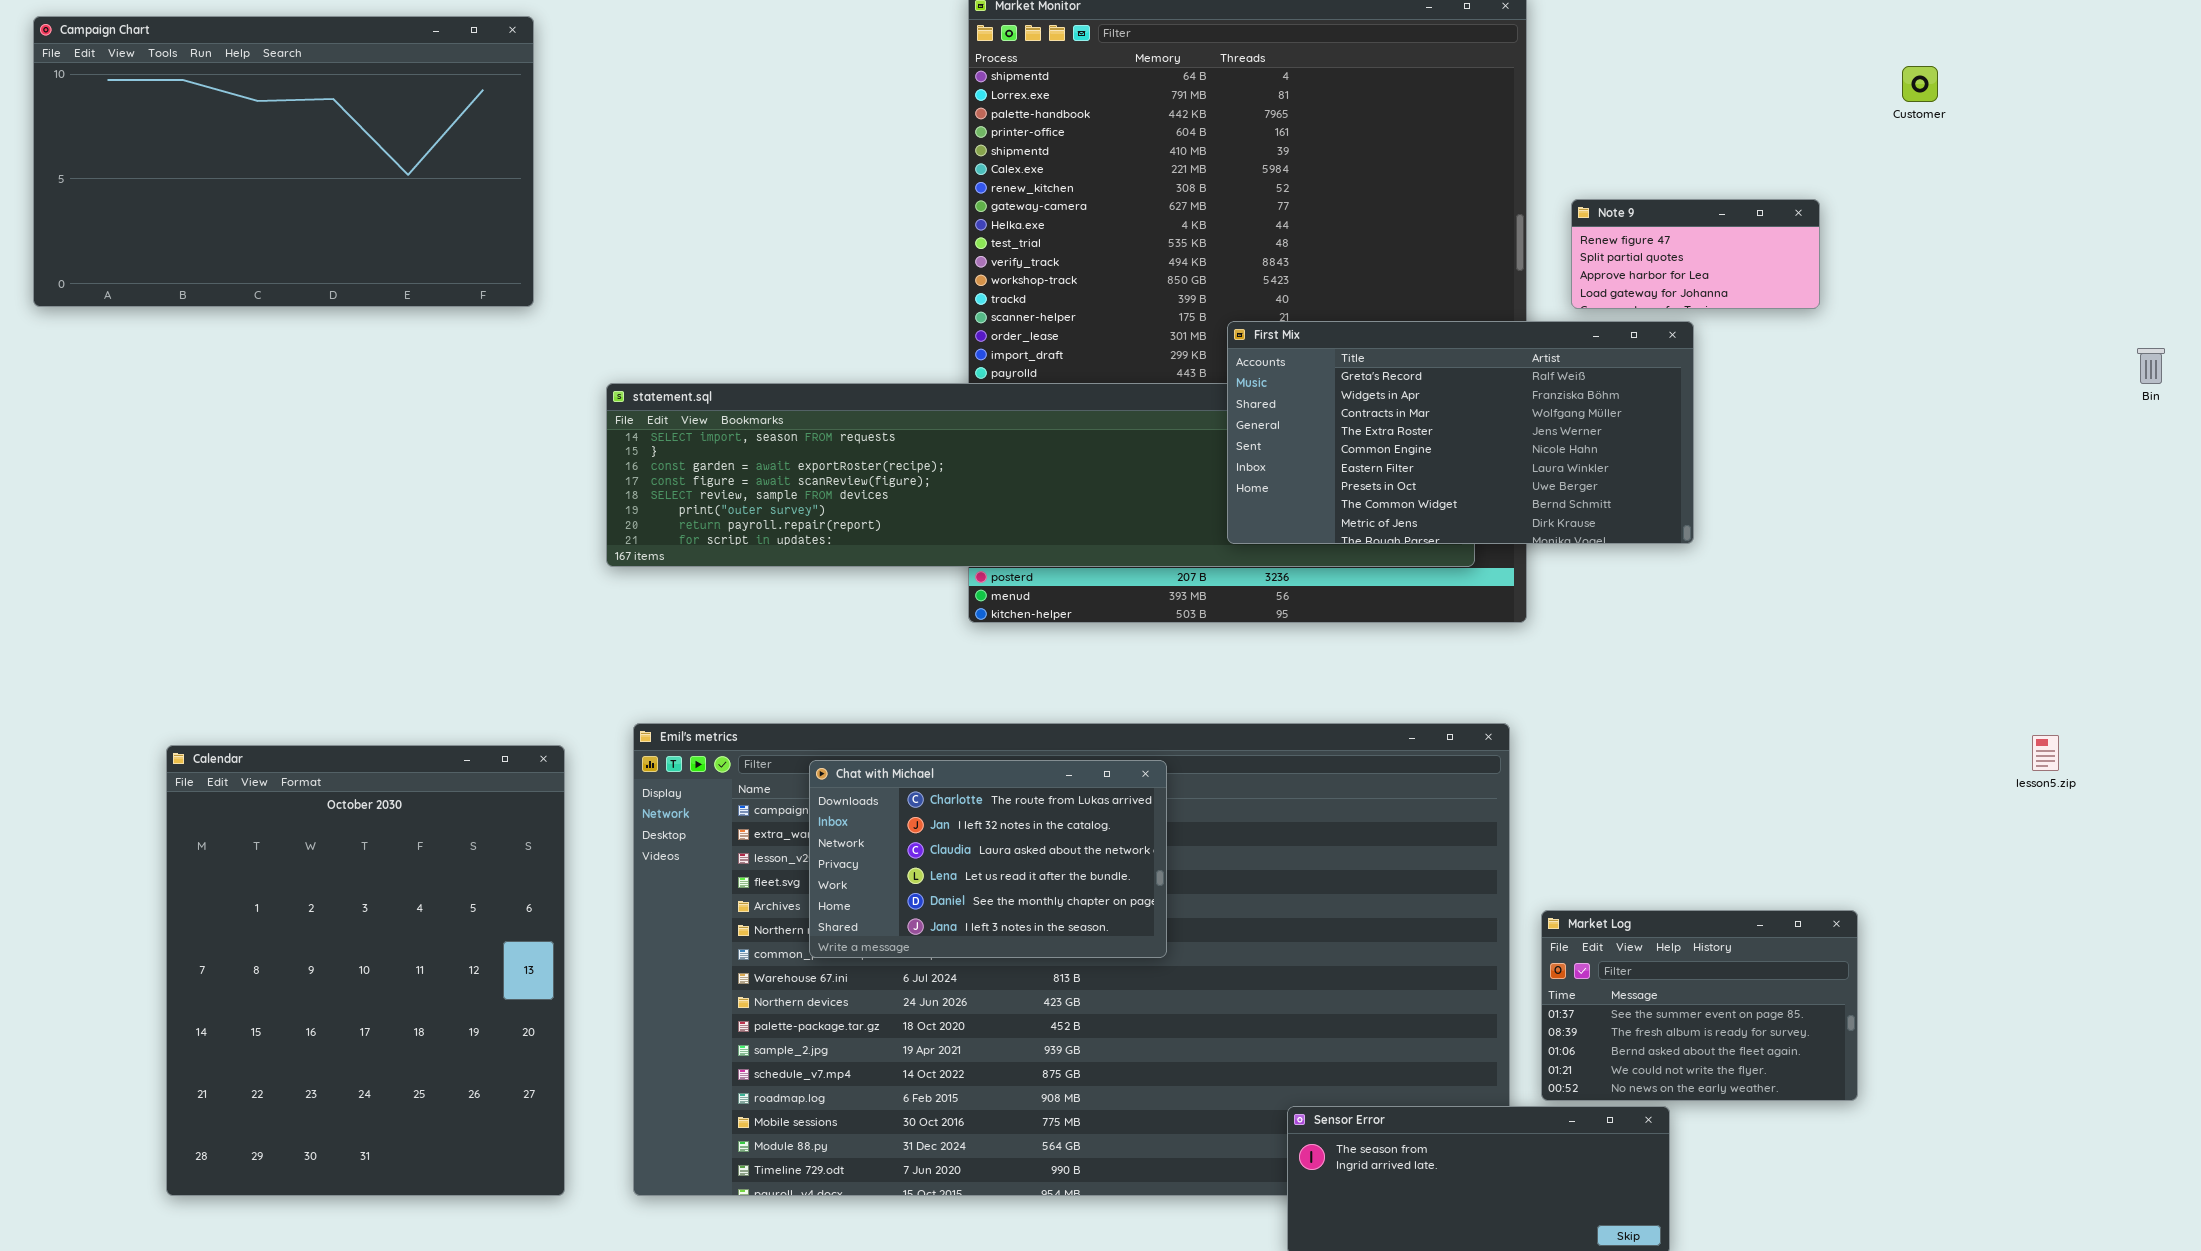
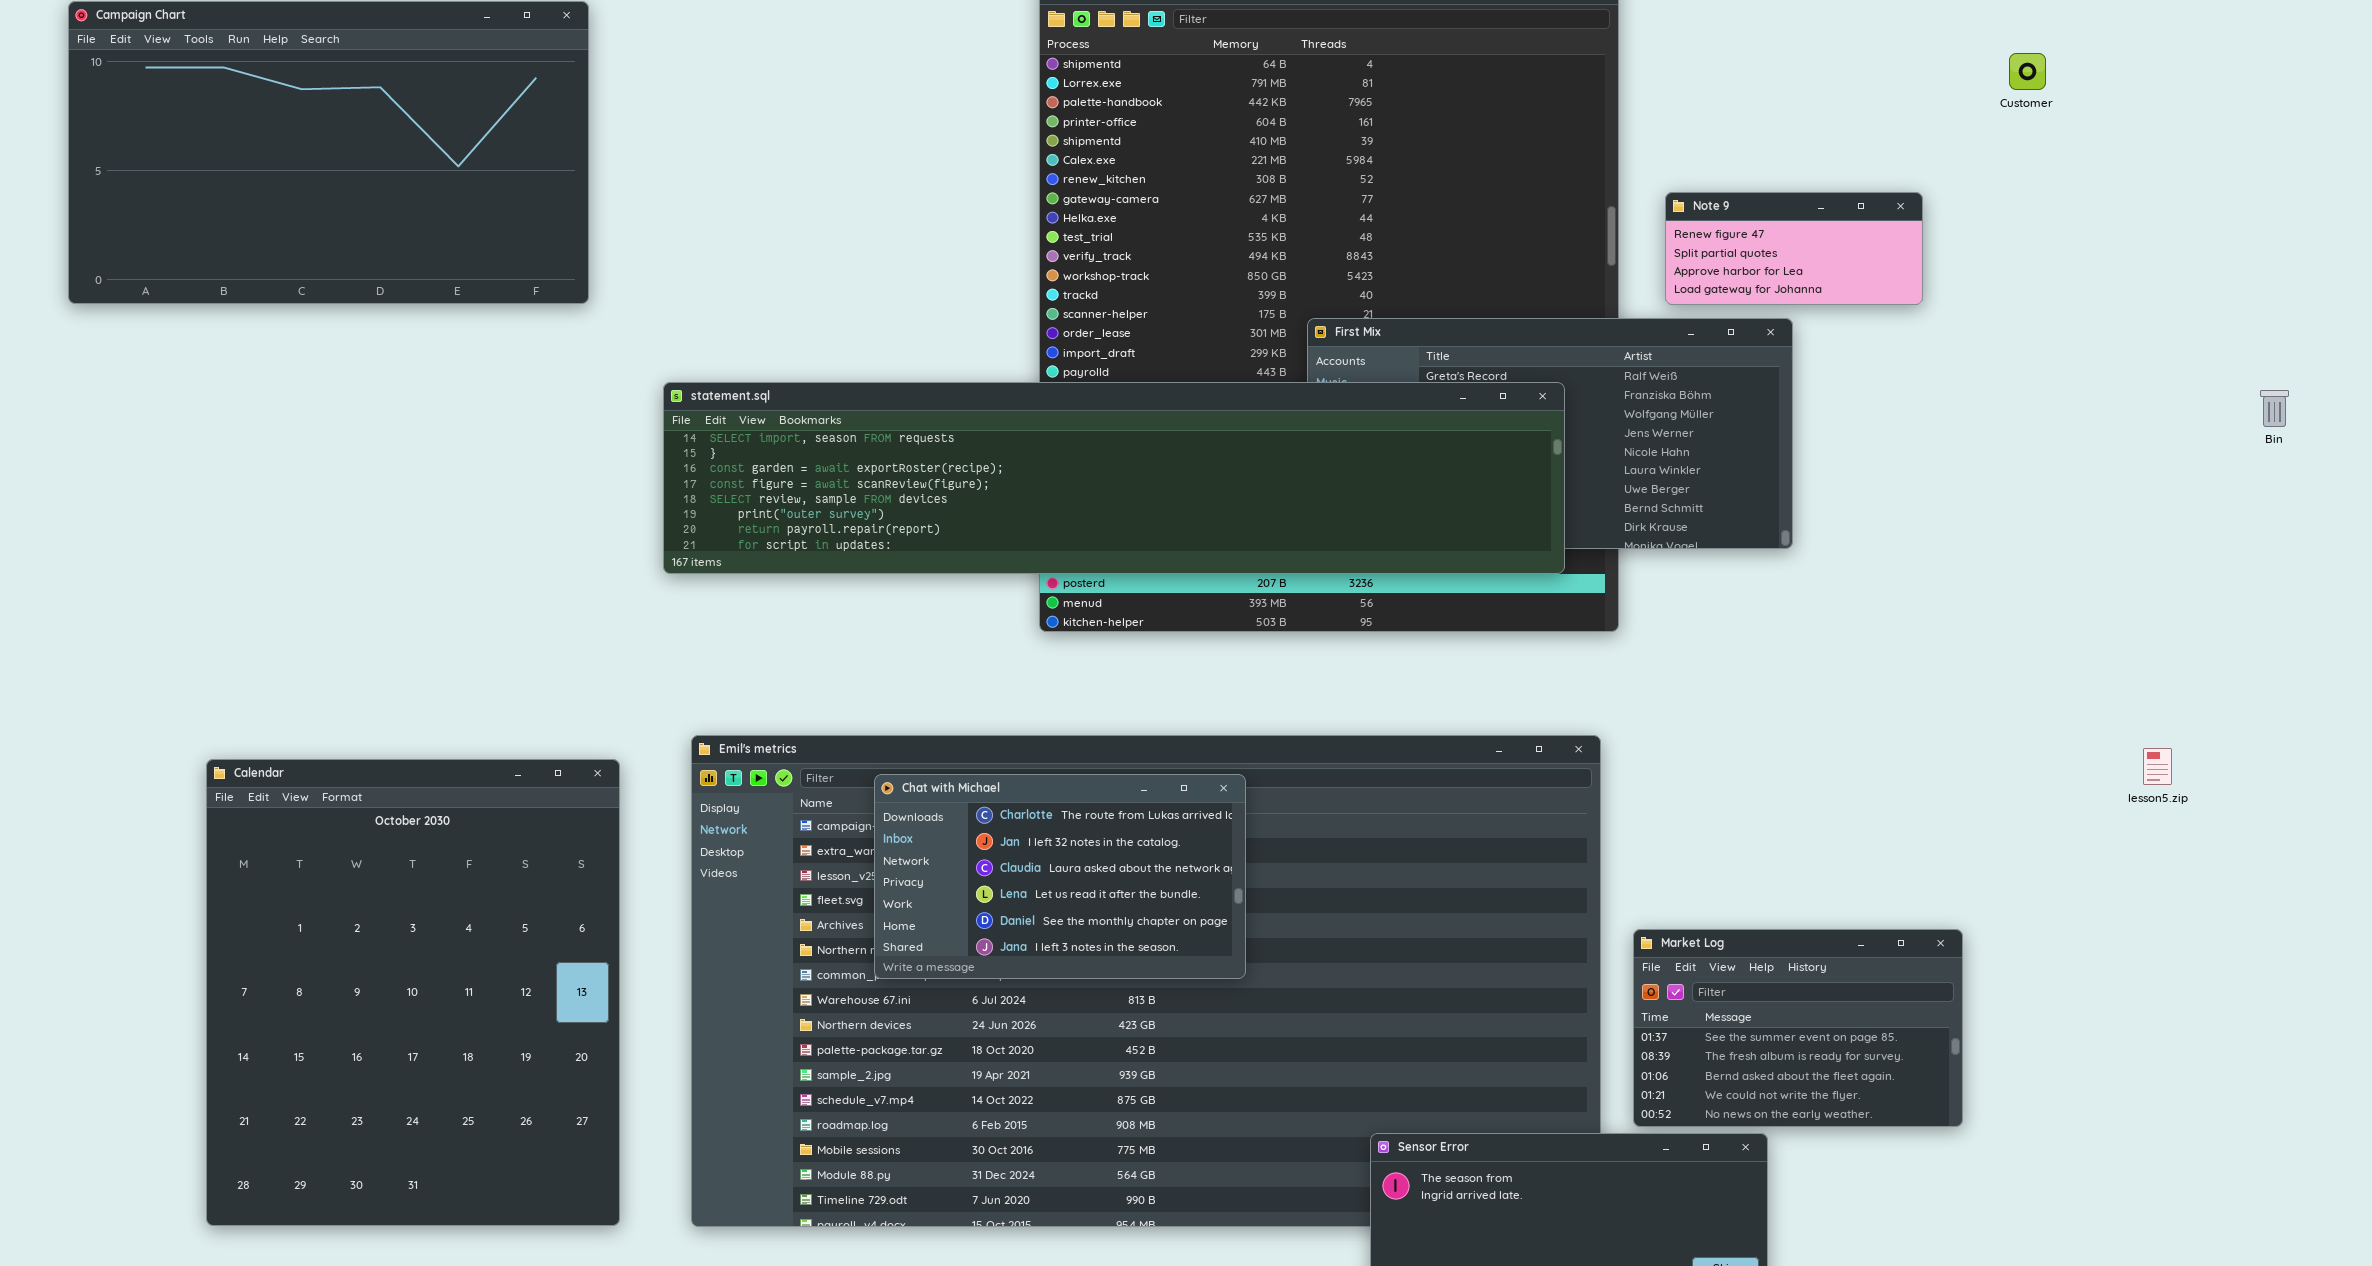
Bin: [2137,348,2165,384] -> [2260,390,2289,427], moved
statement.sql: [606,383,1475,567] -> [663,382,1565,574], raised

